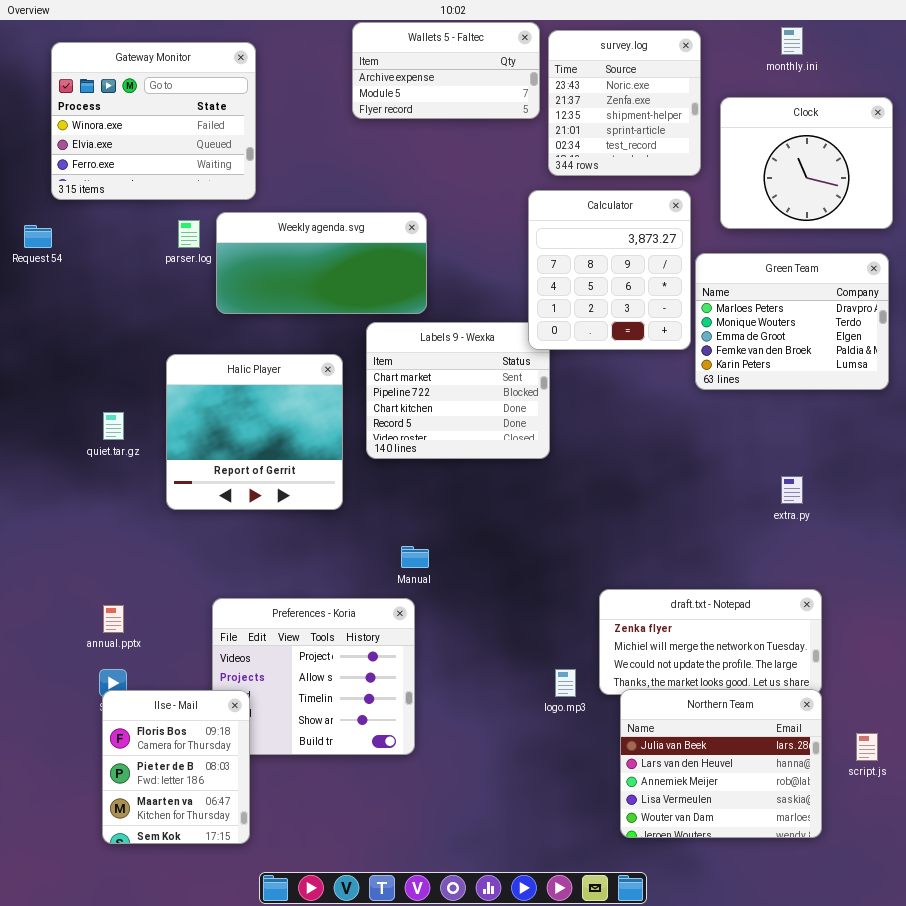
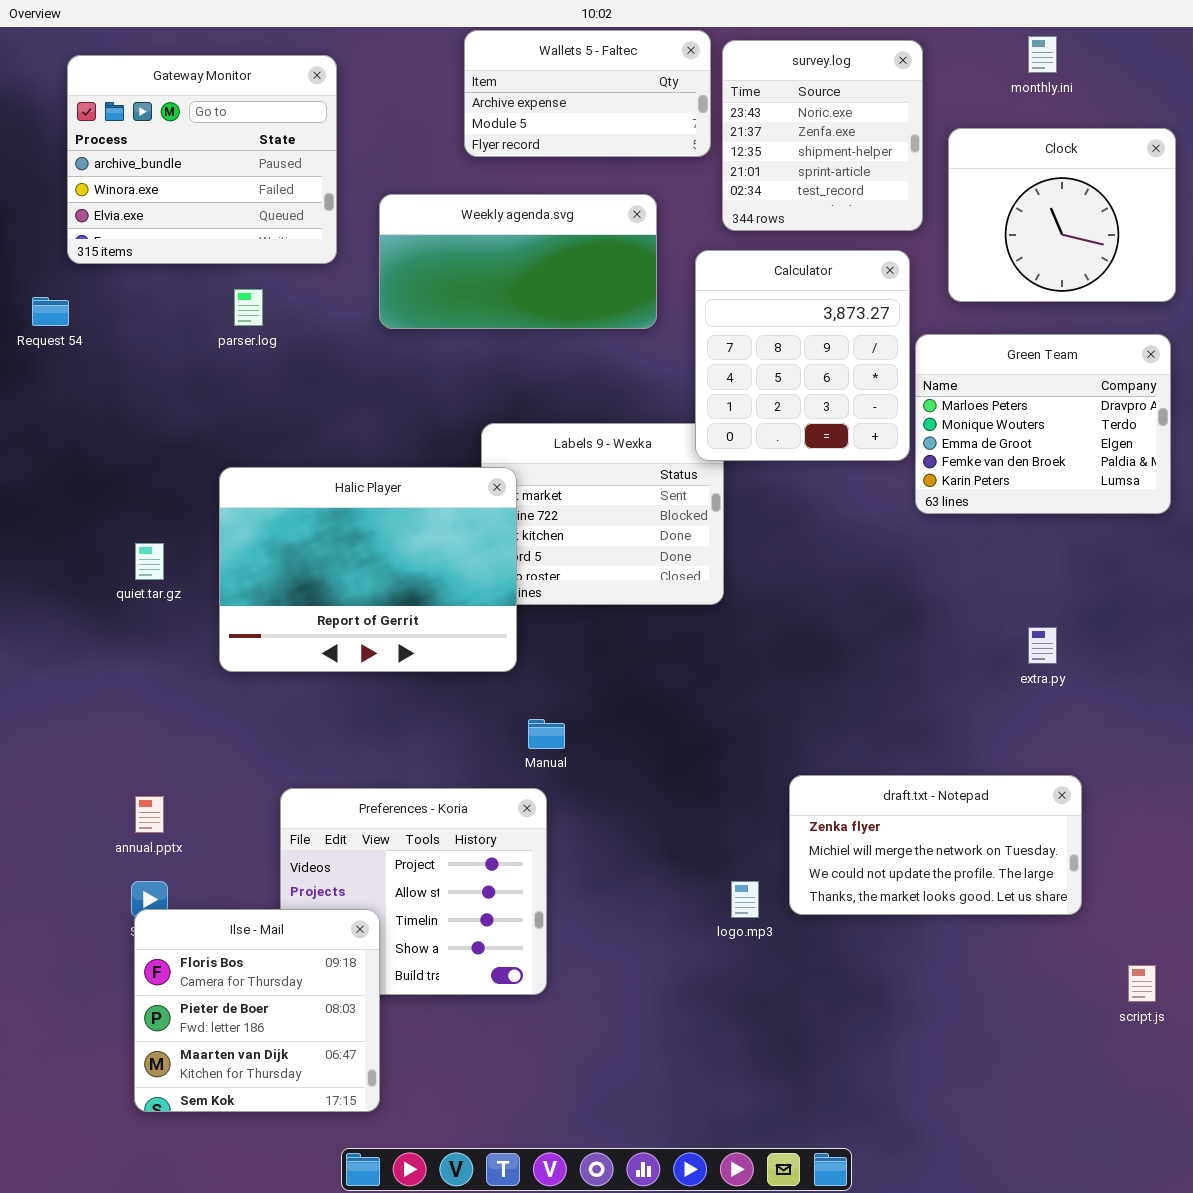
Gateway Monitor: [51,42,256,200] -> [67,55,337,264], scrolled up 1 row
Weekly agenda.svg: [216,212,427,314] -> [379,194,657,329], moved
Halic Player: [166,354,343,510] -> [219,467,517,672], resized
Northern Team: [620,689,822,838] -> none, closed
Ilse - Mail: [102,690,250,844] -> [134,909,380,1112], resized

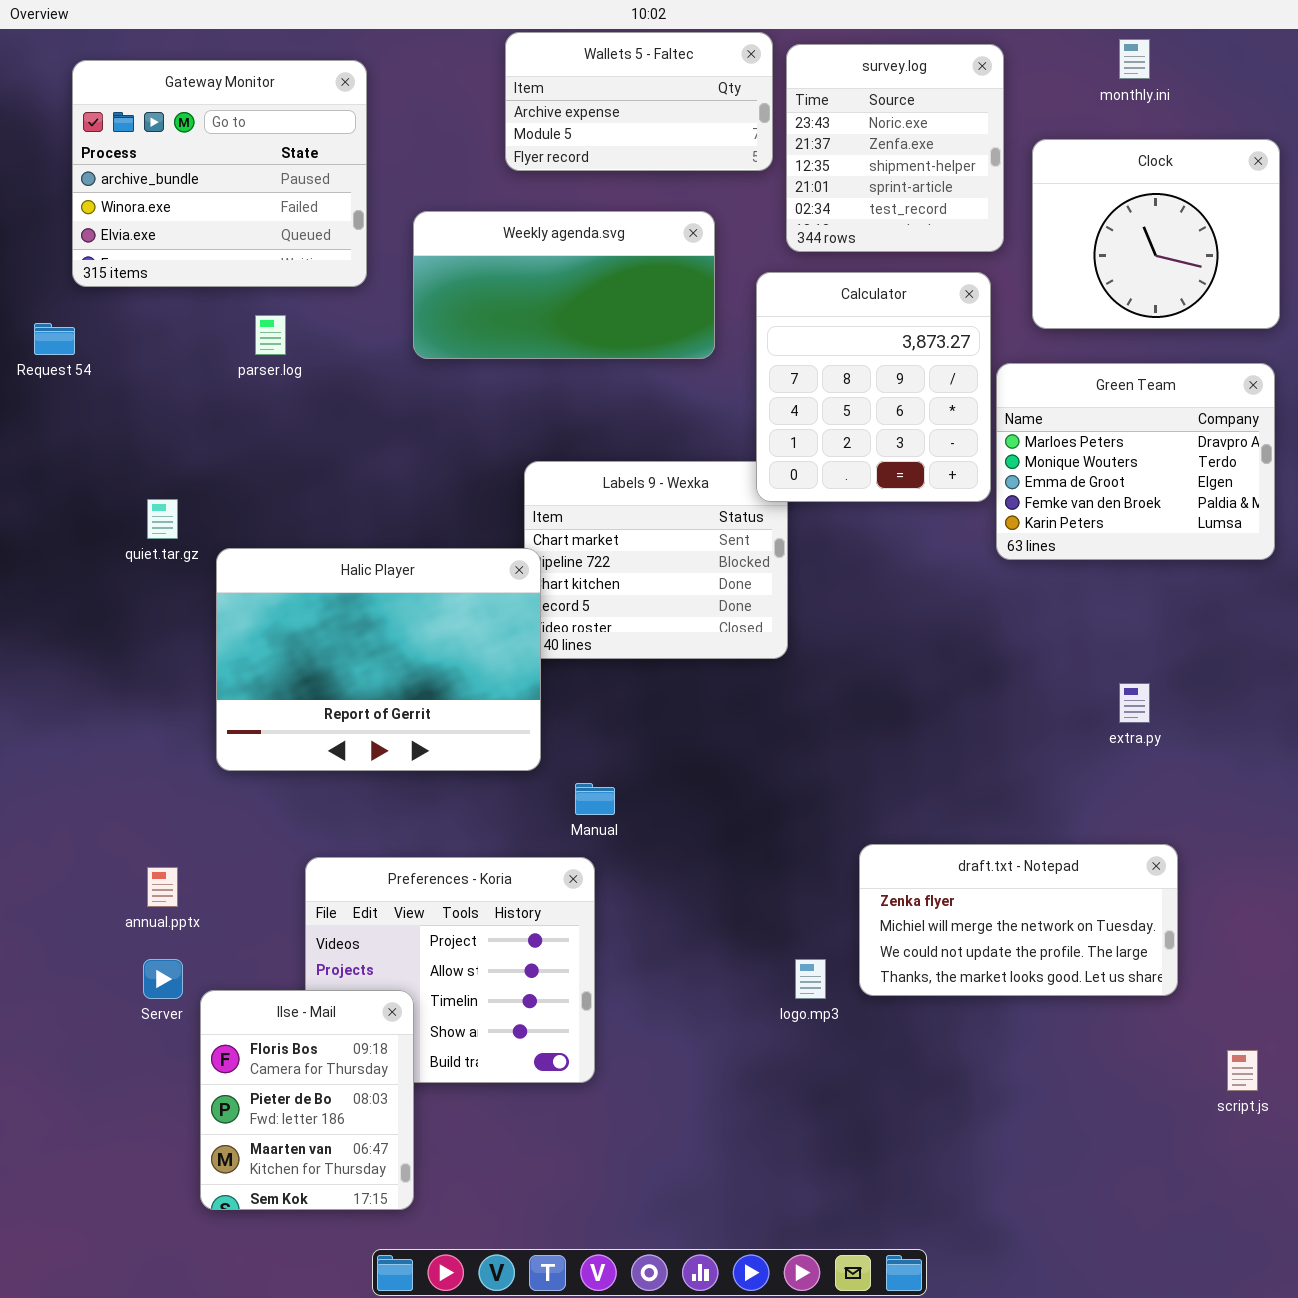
Halic Player: [219,467,517,672] -> [216,548,541,771], moved
quiet.tar.gz: [135,543,164,580] -> [147,499,178,539], moved
Ilse - Mail: [134,909,380,1112] -> [200,990,414,1210], resized

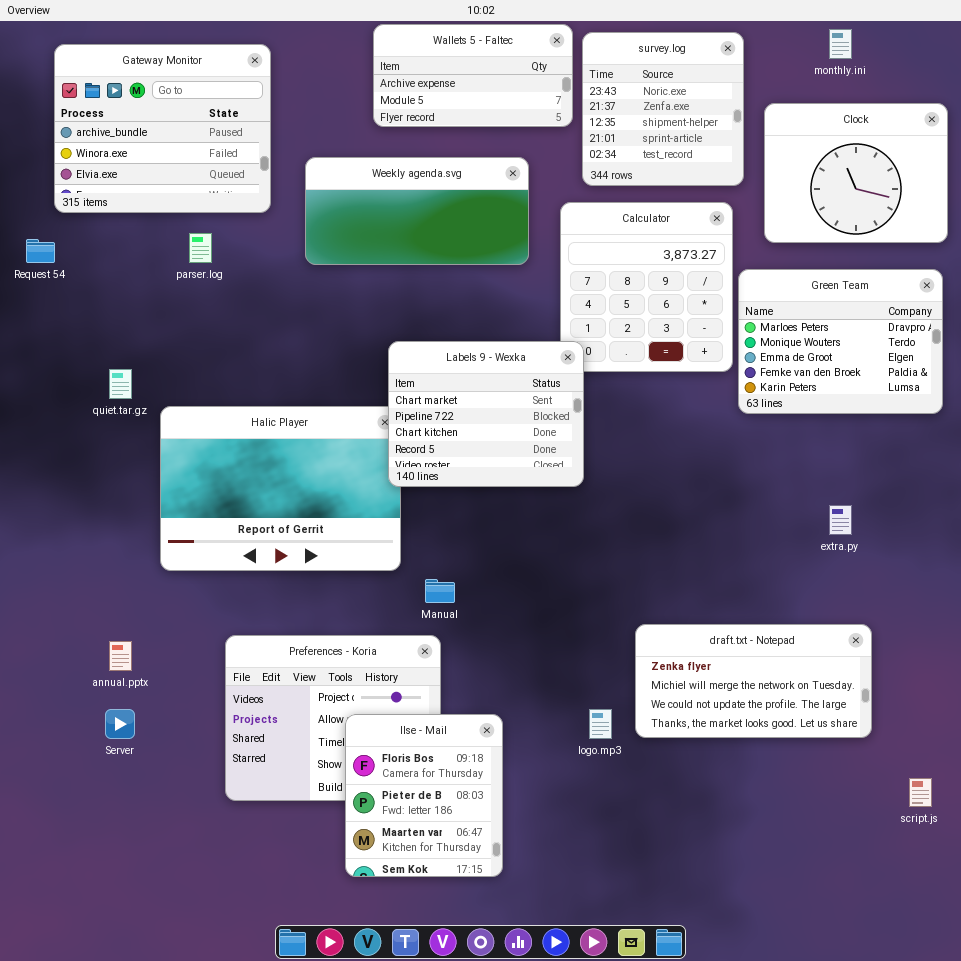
Labels 9 - Wexka: [524,461,788,659] -> [388,341,584,487], raised
Ilse - Mail: [200,990,414,1210] -> [345,714,503,877], moved

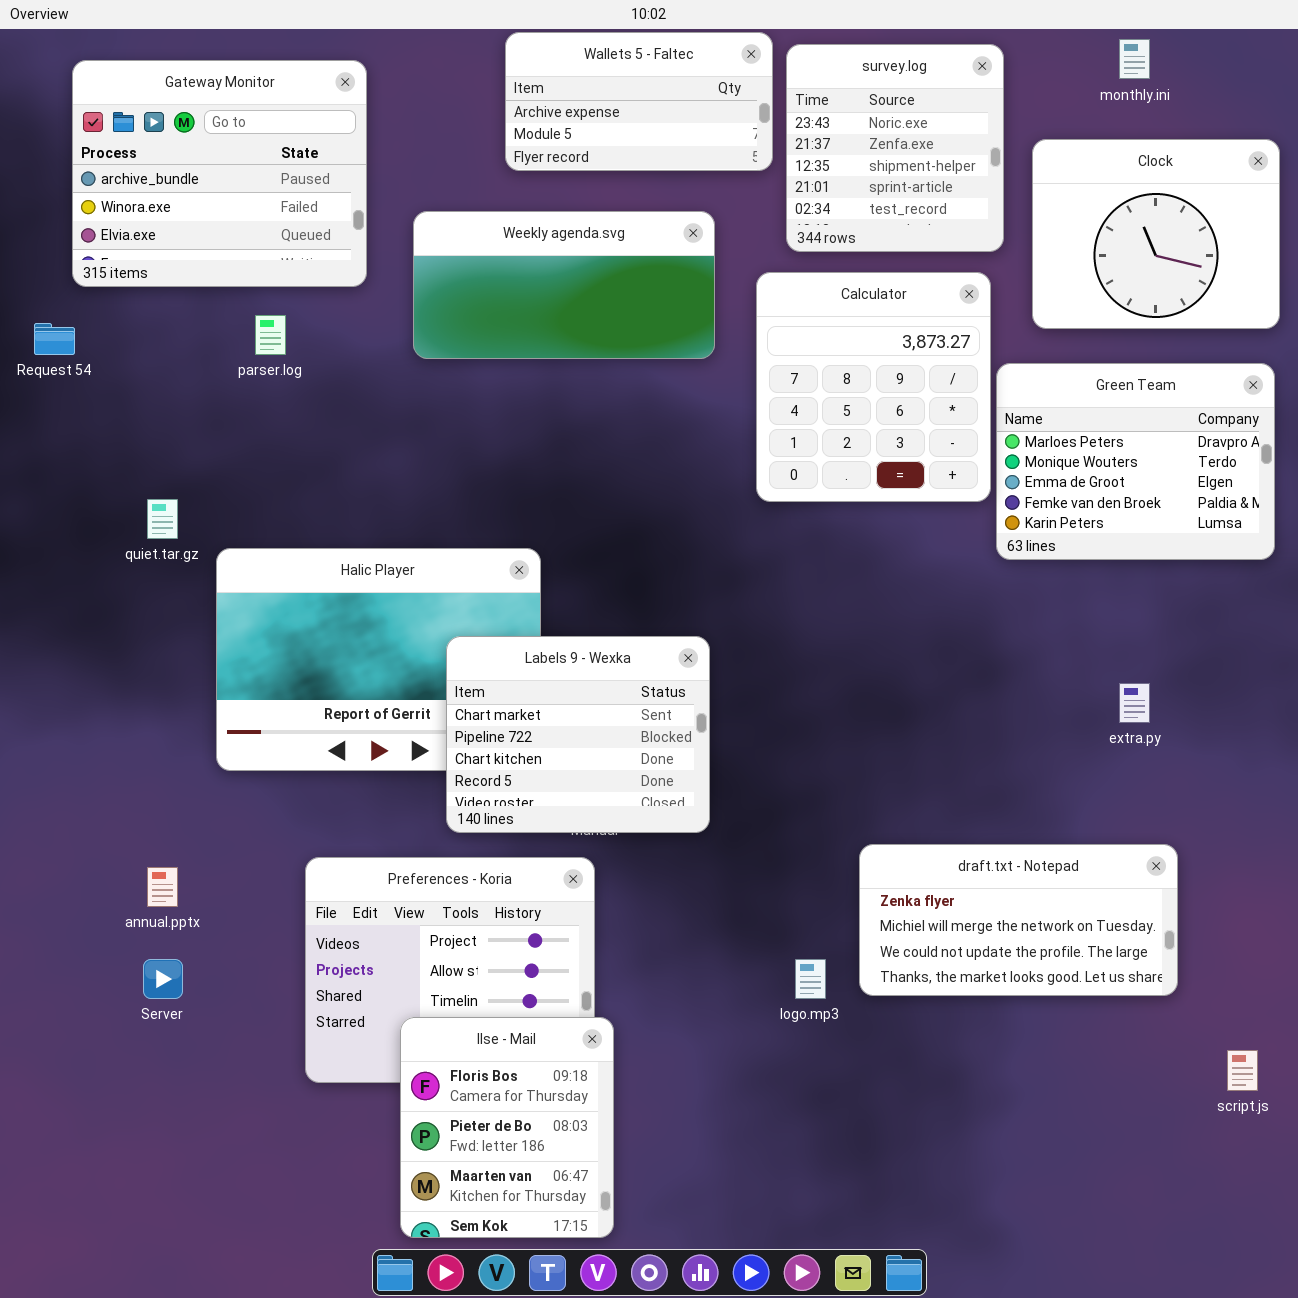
Labels 9 - Wexka: [388,341,584,487] -> [446,636,710,833], moved
Ilse - Mail: [345,714,503,877] -> [400,1017,614,1238], moved

